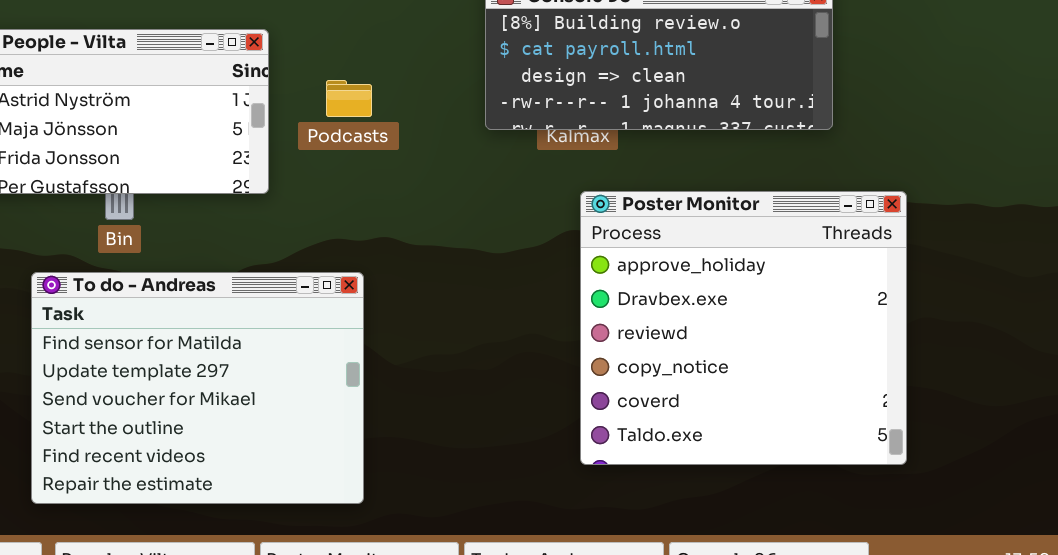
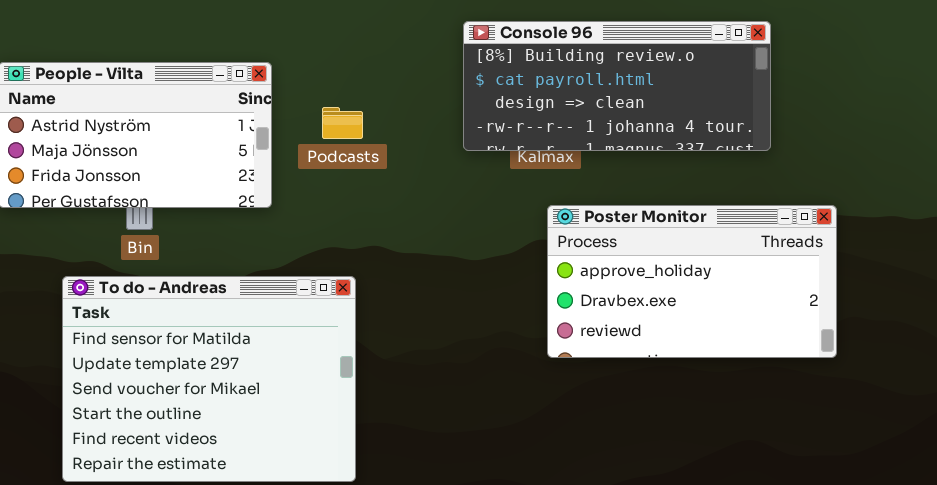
Poster Monitor: [580,191,907,465] -> [547,205,837,358], resized

